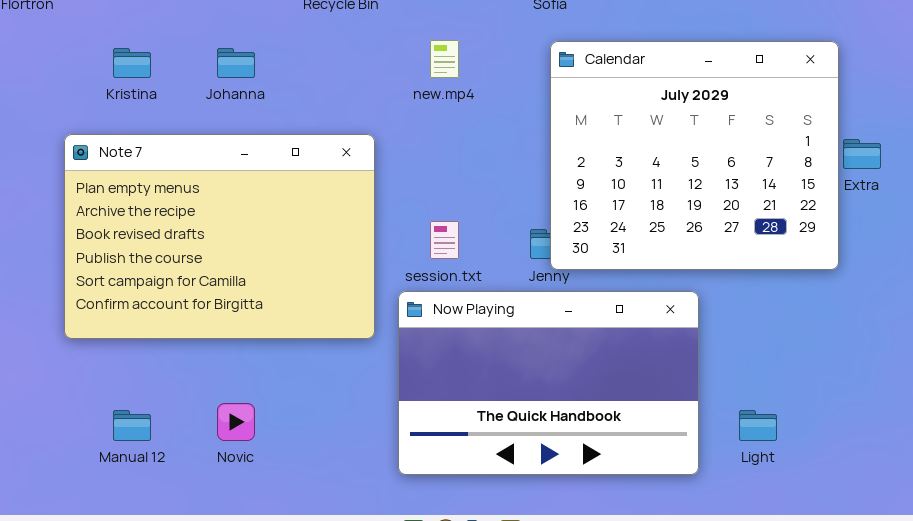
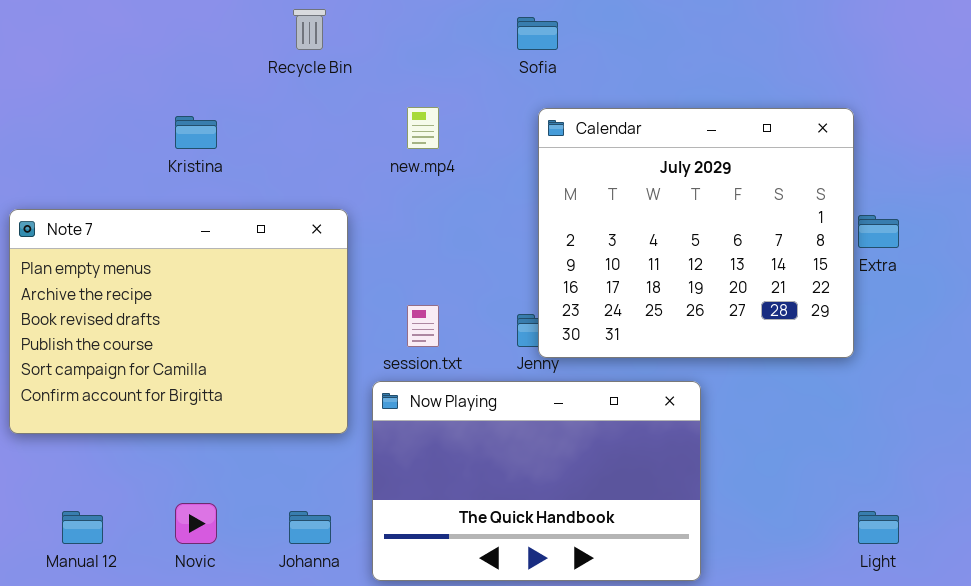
Kristina: [113,48,151,78] -> [175,116,217,149], moved
Johanna: [217,48,255,78] -> [289,511,331,544], moved
Light: [739,410,777,441] -> [858,511,899,544], moved

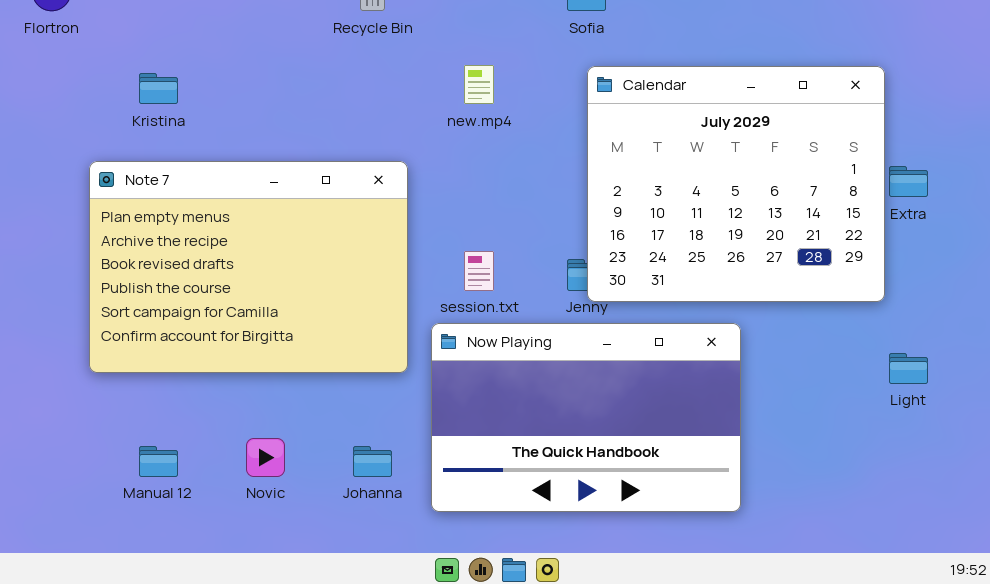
Kristina: [175,116,217,149] -> [139,73,178,104], moved
Light: [858,511,899,544] -> [889,353,928,384], moved

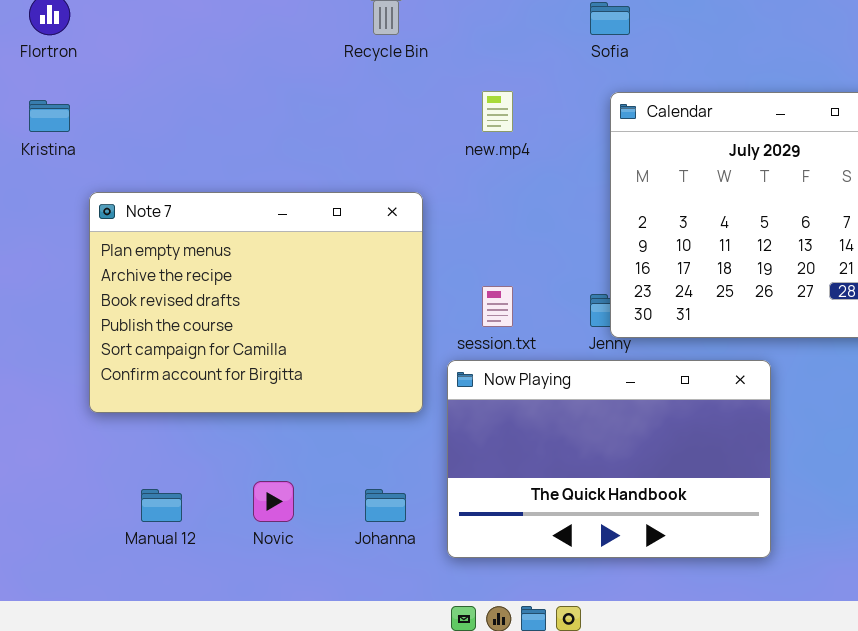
Kristina: [139,73,178,104] -> [29,100,70,132], moved

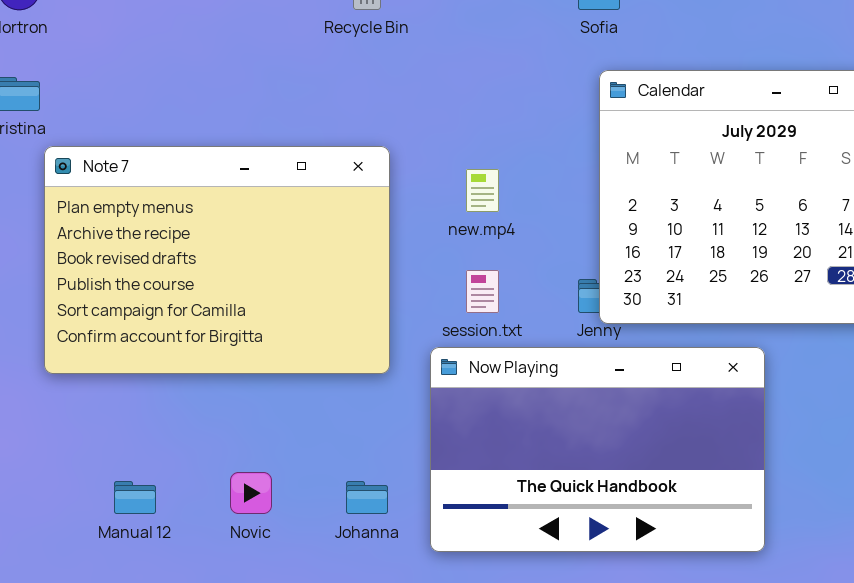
new.mp4: [482,91,513,132] -> [466,169,499,212], moved
Note 7: [89,192,423,413] -> [44,146,390,374], moved

